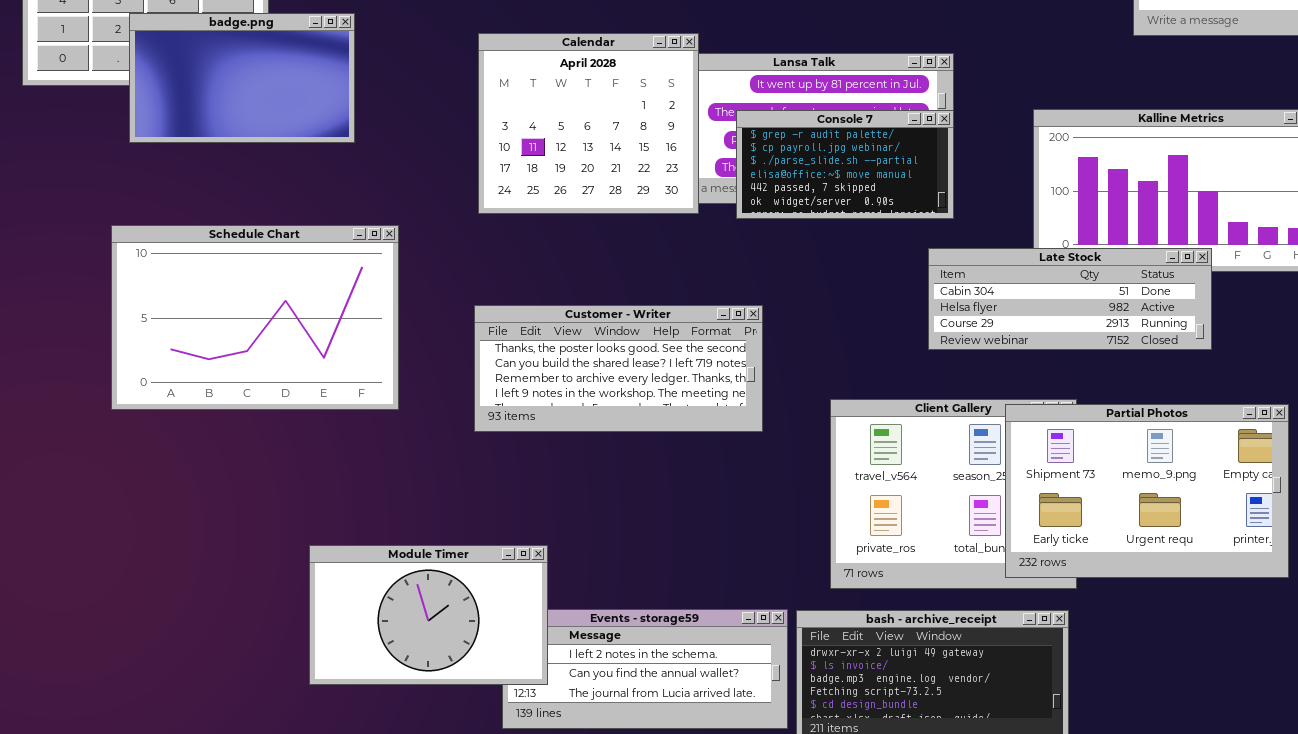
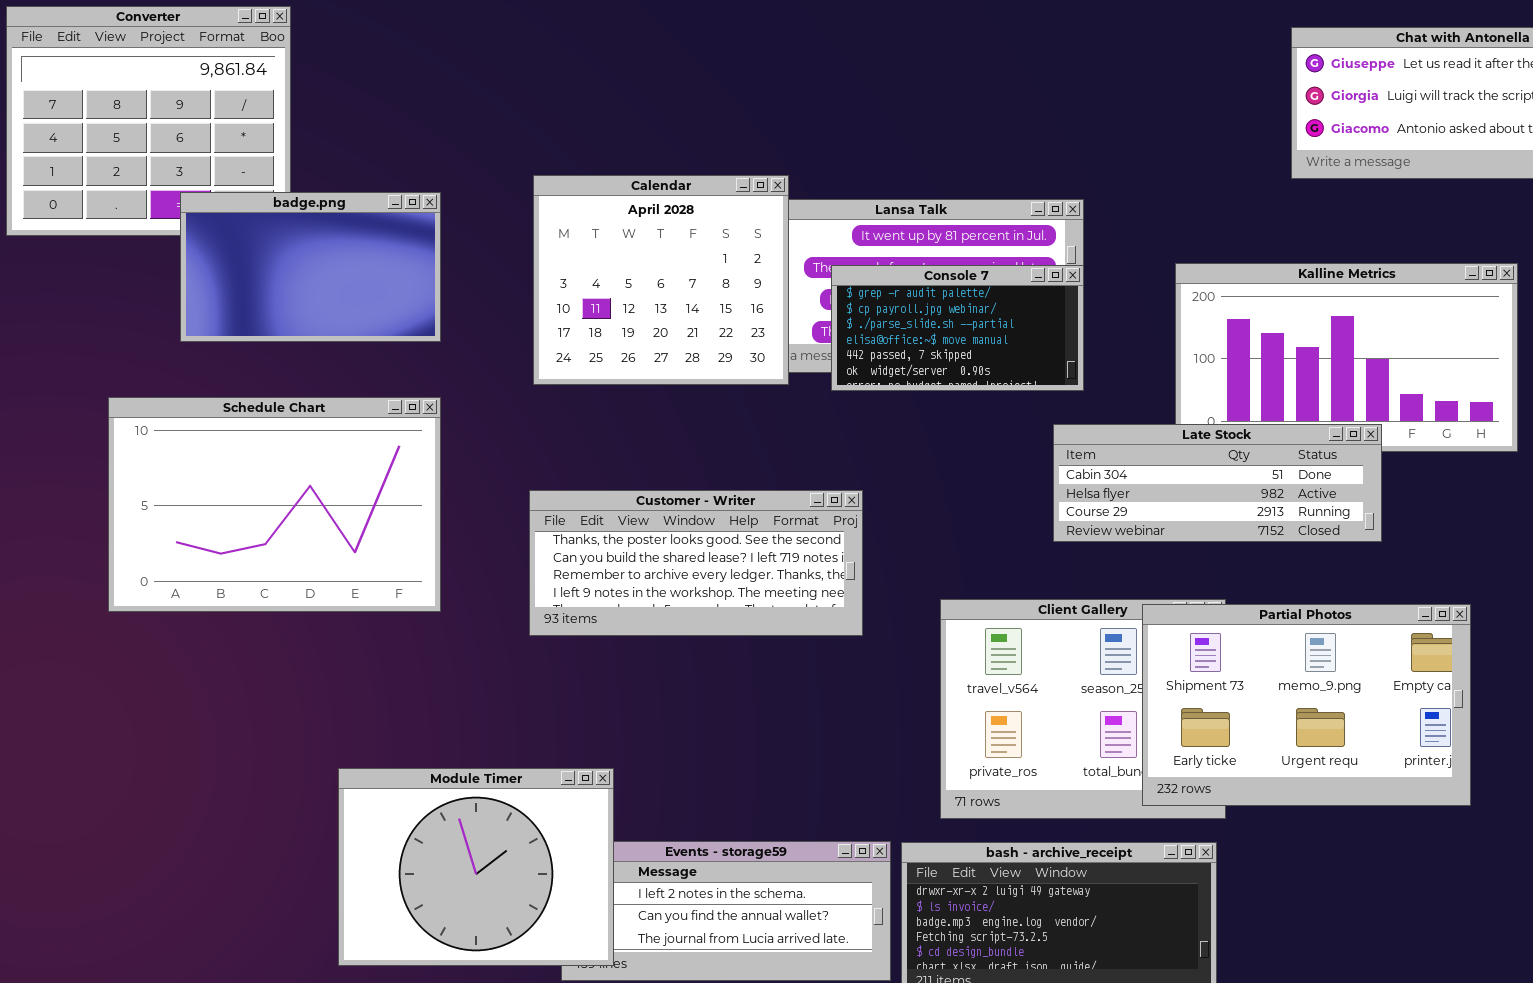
badge.png: [129,13,355,143] -> [180,192,441,342], moved
Module Timer: [309,545,548,685] -> [338,768,614,966], resized

